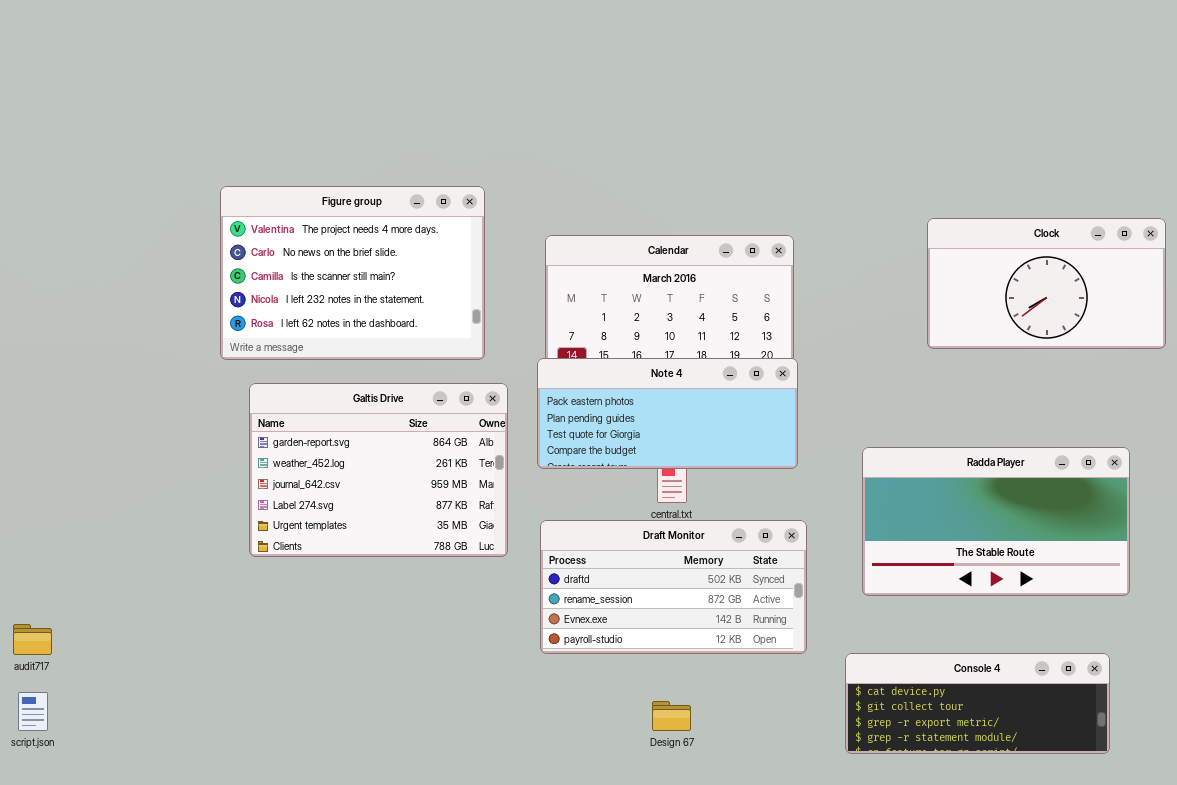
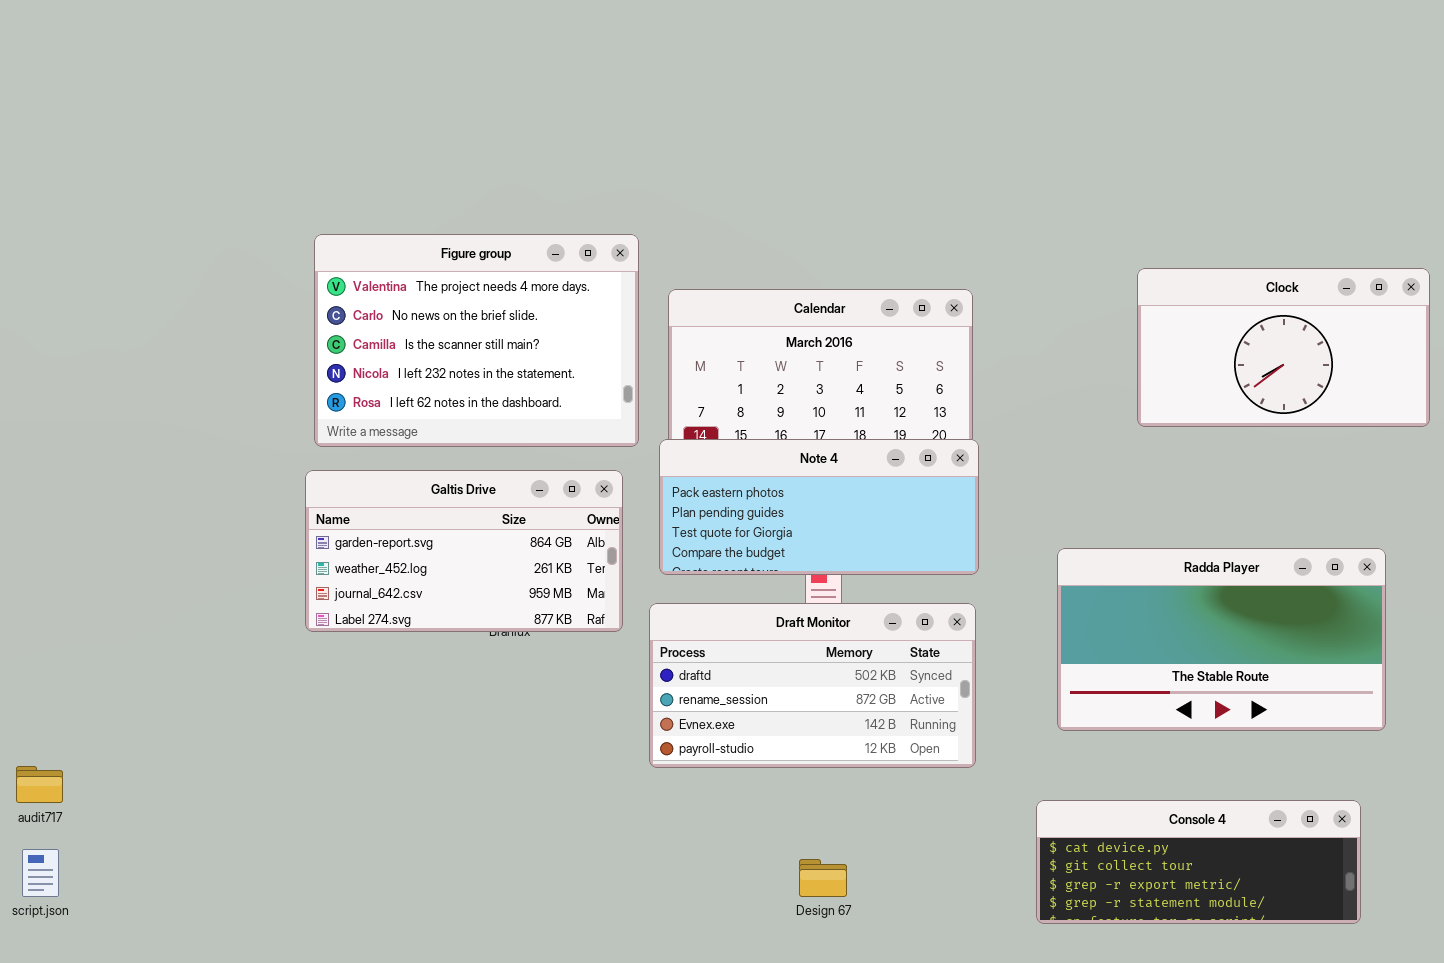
Figure group: [220,186,485,360] -> [314,234,639,447], moved
Galtis Drive: [249,383,508,557] -> [305,470,623,632], resized
Draft Monitor: [540,520,807,654] -> [649,603,976,768], moved

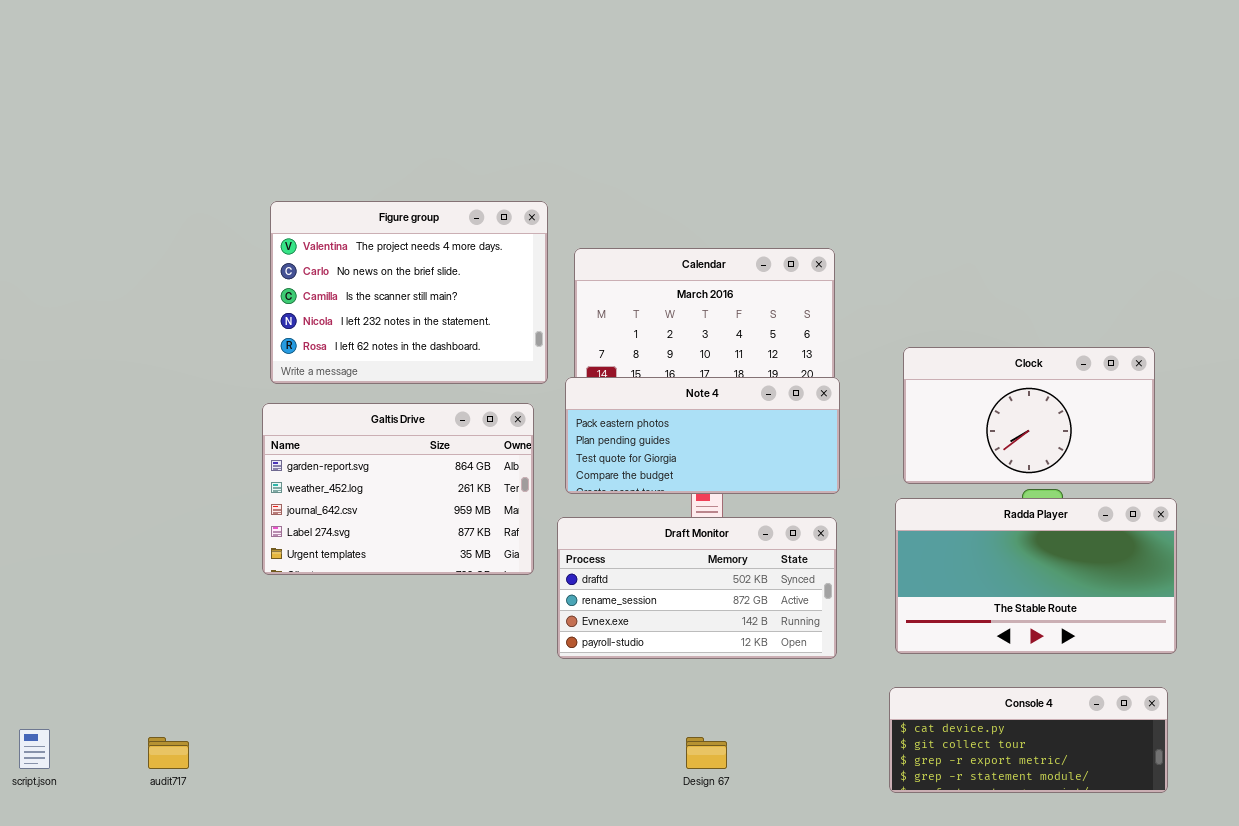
Clock: [1137,268,1430,427] -> [903,347,1155,484], moved
Galtis Drive: [305,470,623,632] -> [262,403,534,575], resized
Radda Player: [1057,548,1386,731] -> [895,498,1177,654], moved
audit717: [16,766,63,803] -> [148,737,189,769], moved

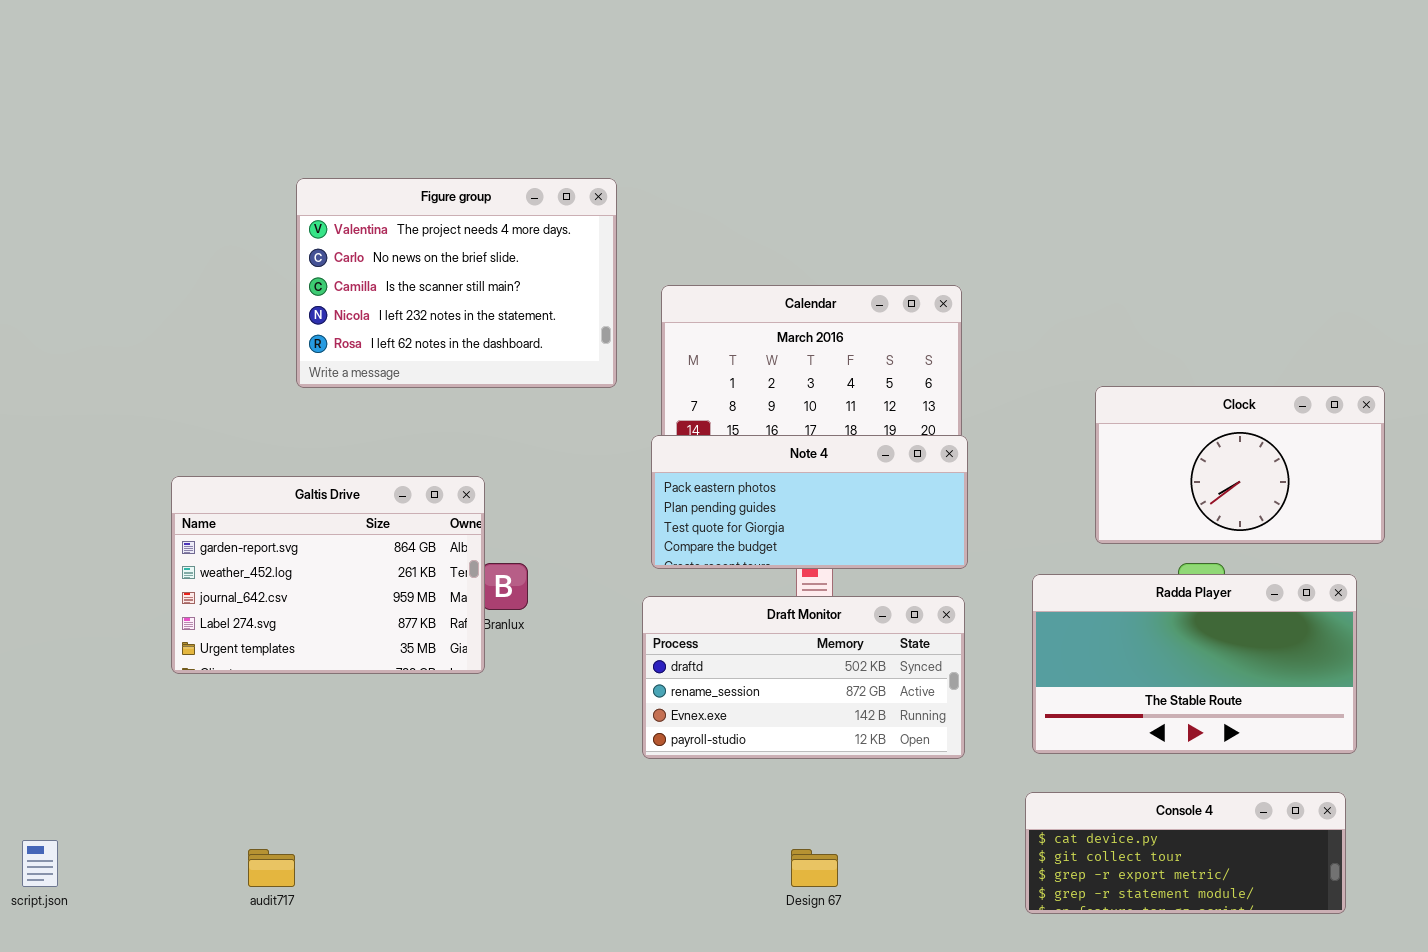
Figure group: [270,201,548,384] -> [296,178,617,388], moved
Clock: [903,347,1155,484] -> [1095,386,1385,544], moved
Galtis Drive: [262,403,534,575] -> [171,476,485,674], moved
audit717: [148,737,189,769] -> [248,849,295,887], moved

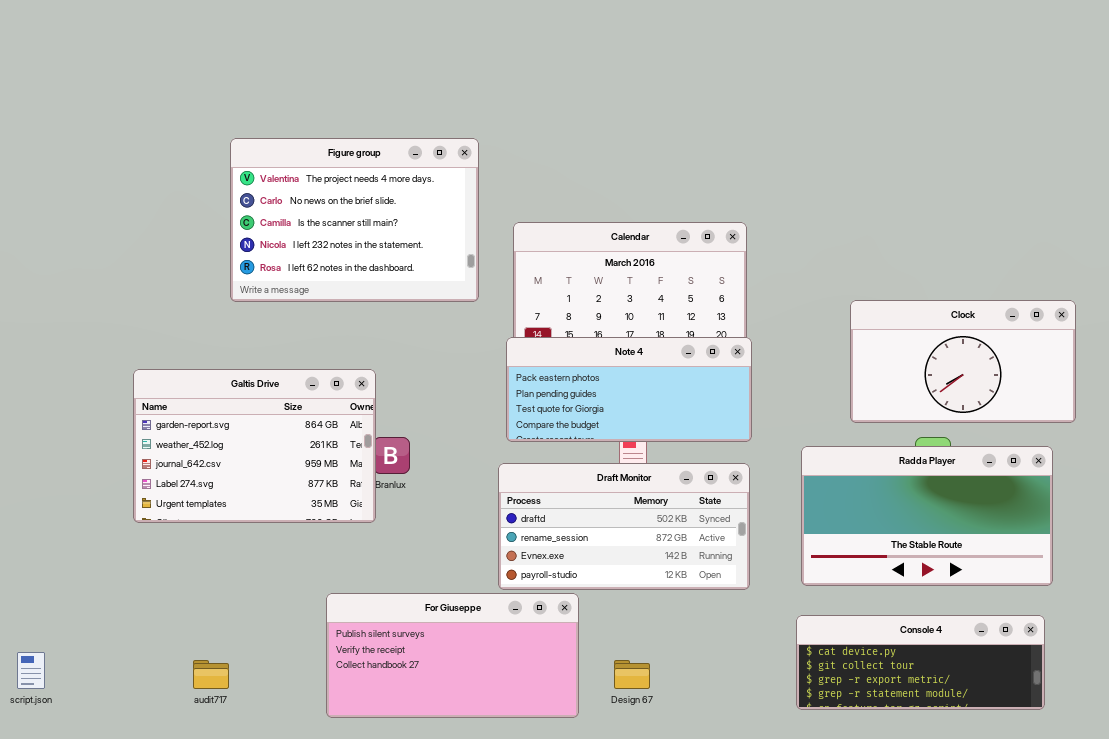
For Giuseppe: none -> [326,593,579,718], opened

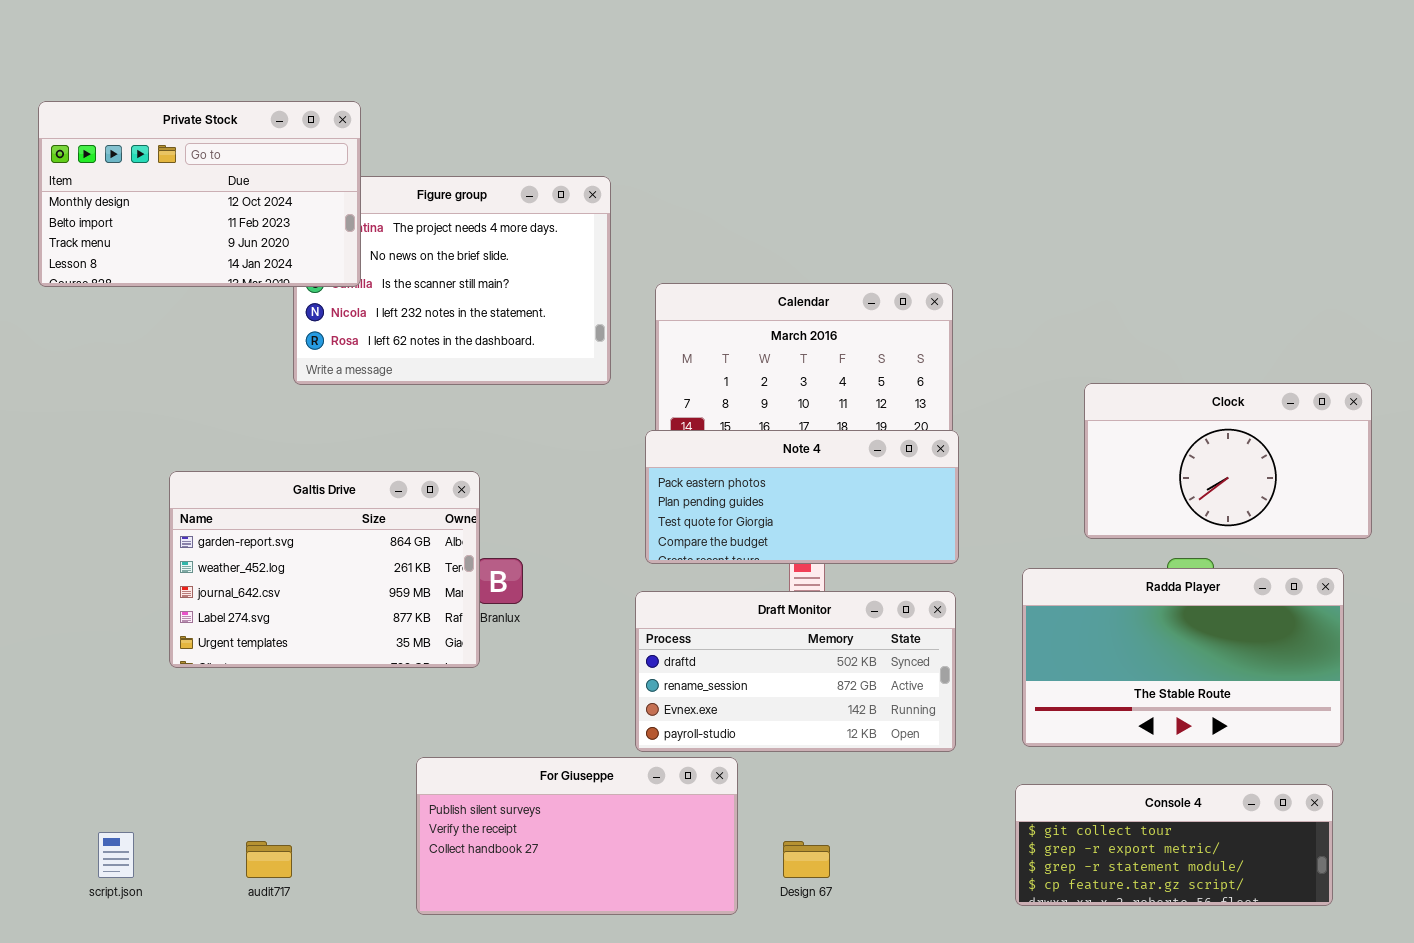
Private Stock: none -> [38,101,361,287], opened
Console 4: [796,615,1045,710] -> [1015,784,1333,906], scrolled down 1 row
script.json: [17,652,45,689] -> [98,832,134,878], moved

